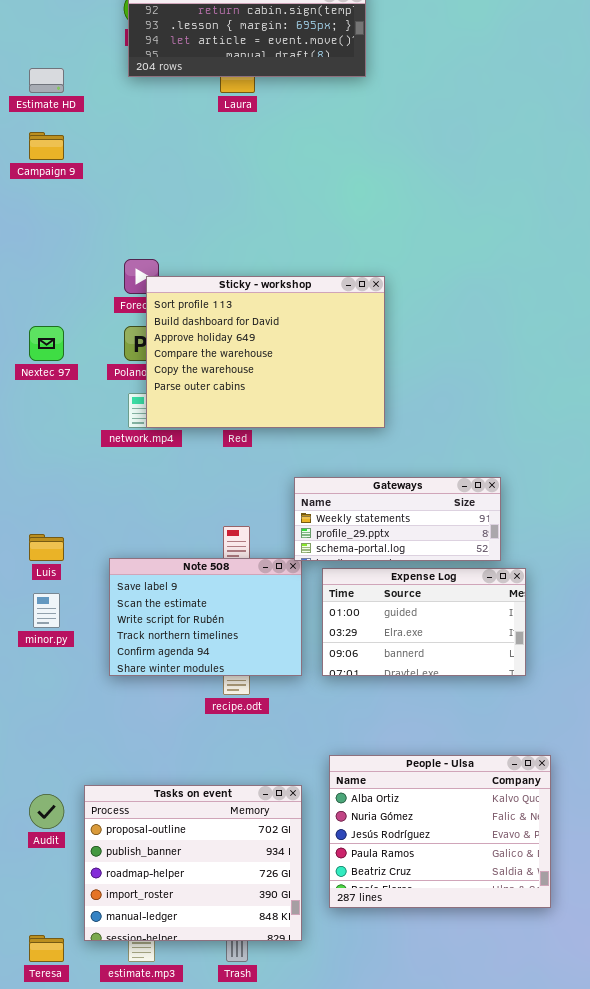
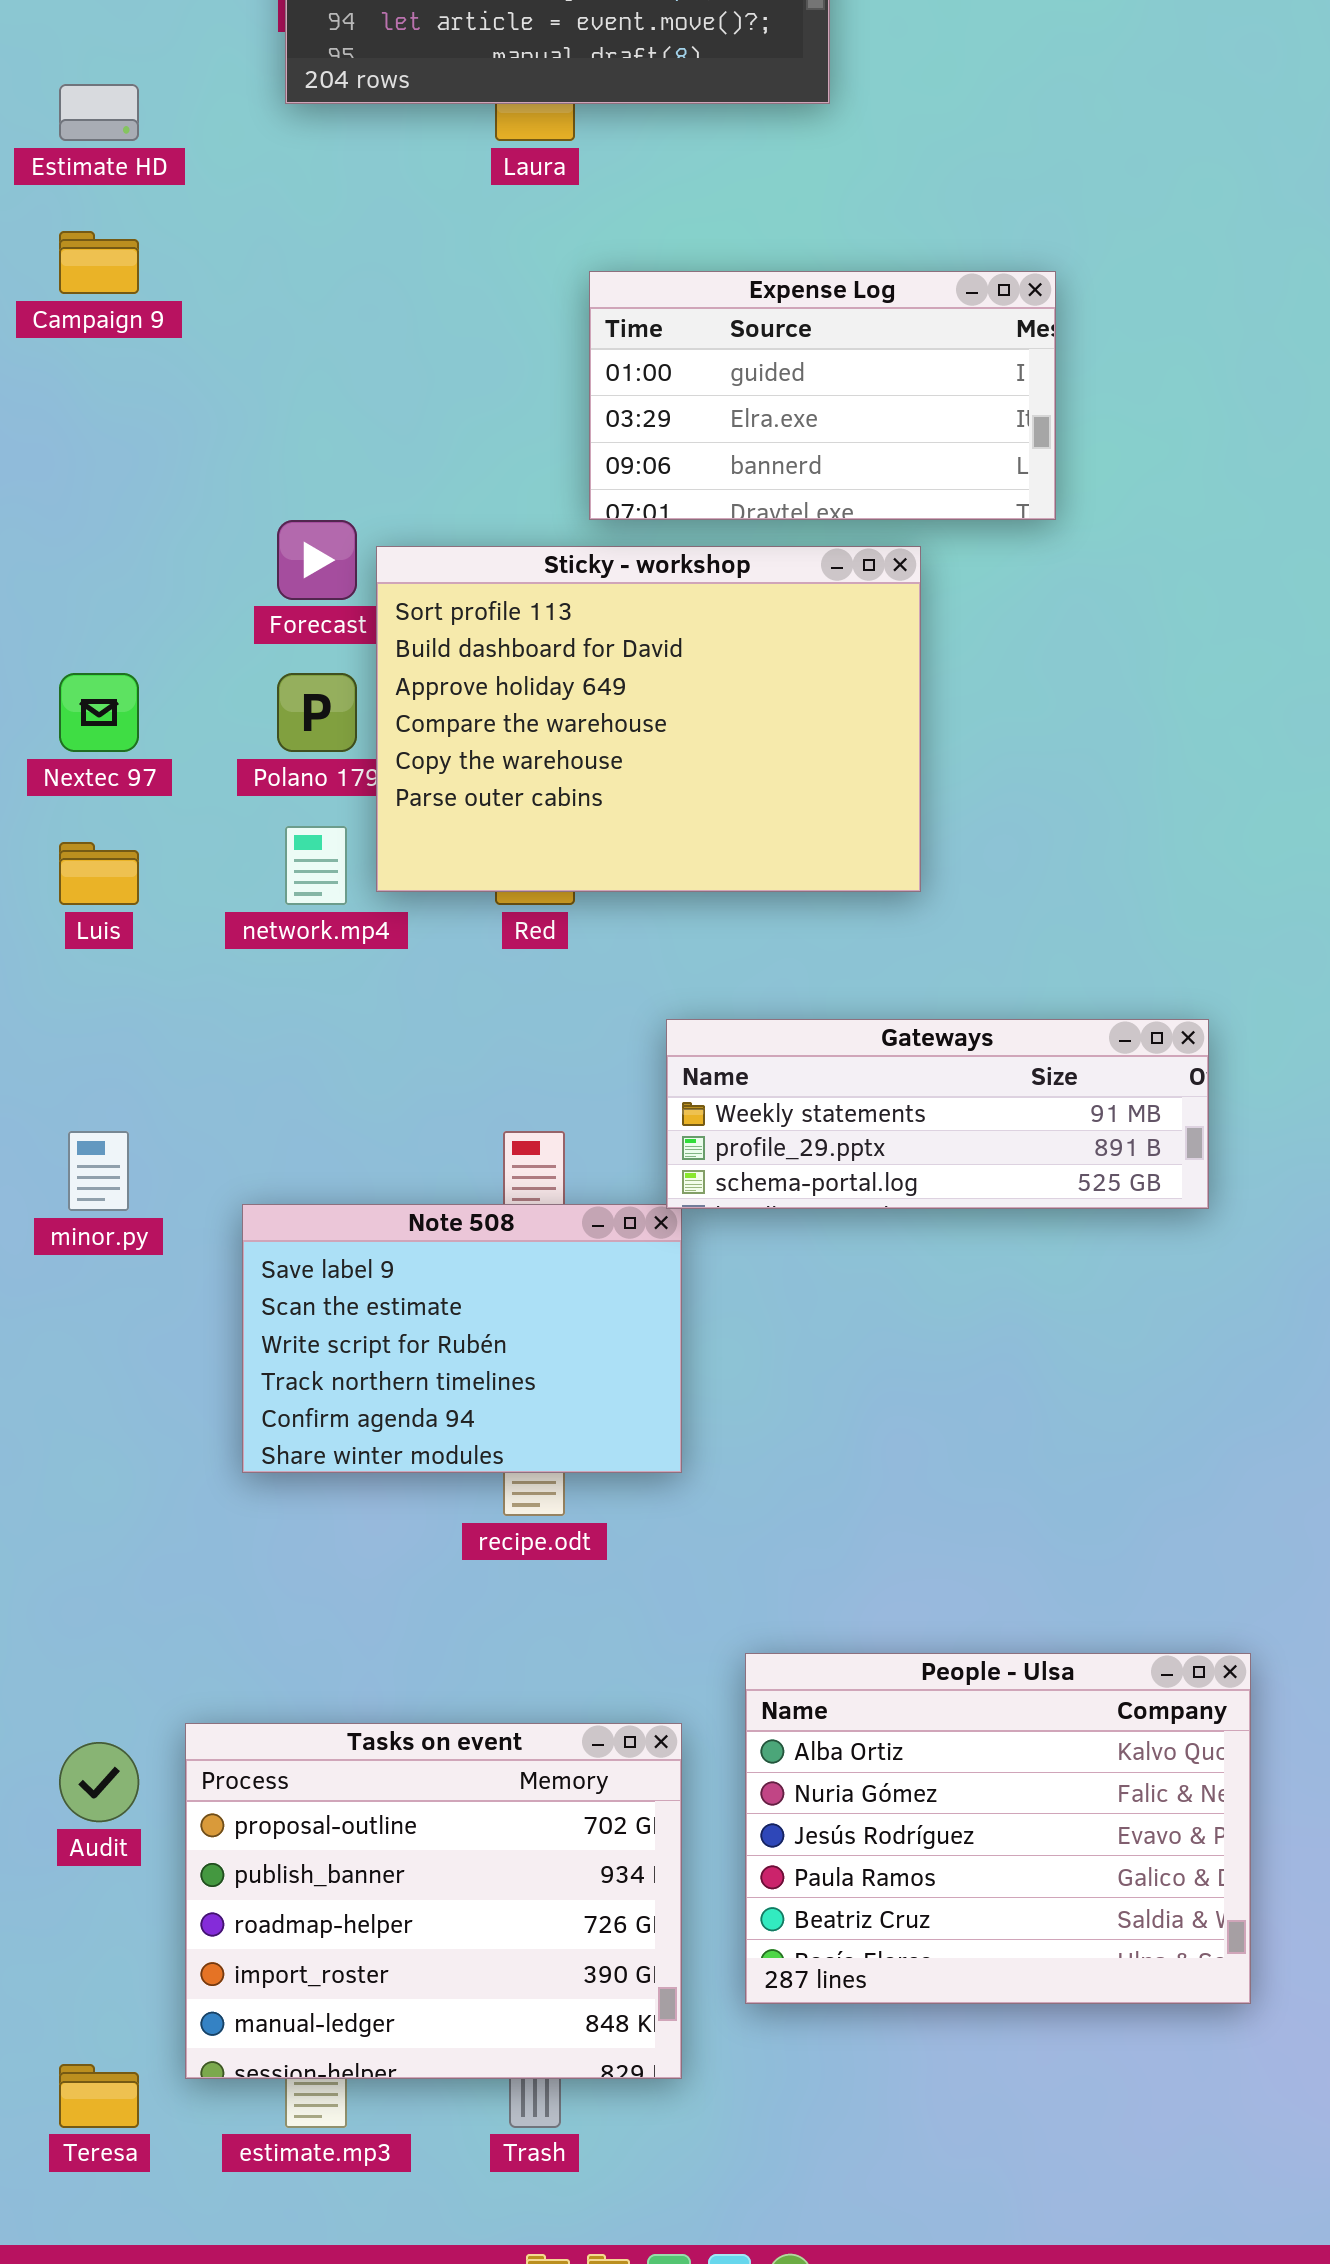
Sticky - workshop: [146,276,385,428] -> [376,546,921,892], moved
Gateways: [294,477,501,561] -> [666,1019,1209,1209], resized
Luis: [29,534,64,561] -> [59,842,139,905], moved
Expense Log: [322,568,526,676] -> [589,271,1056,520], moved
minor.py: [33,593,60,628] -> [68,1131,129,1211], moved

